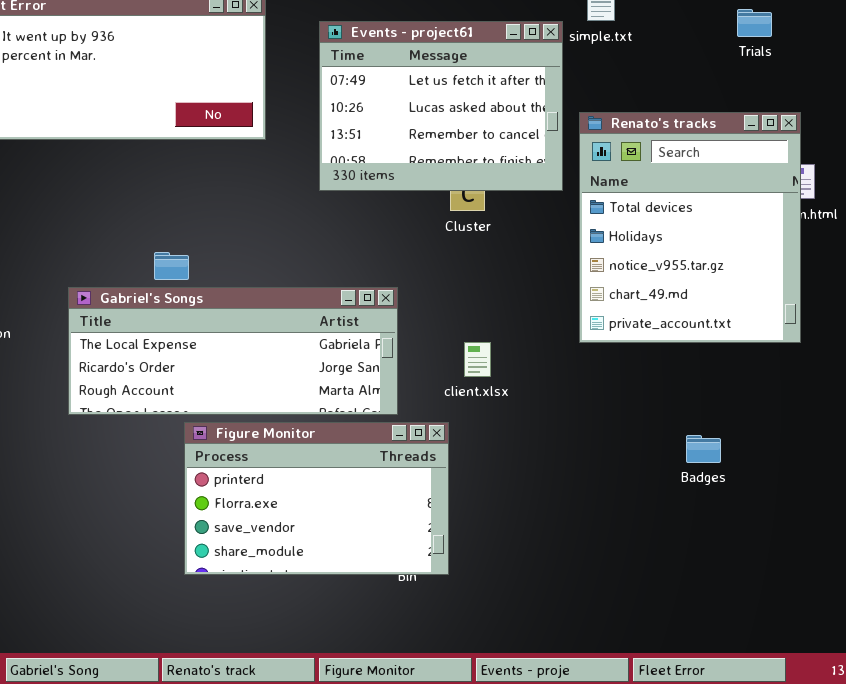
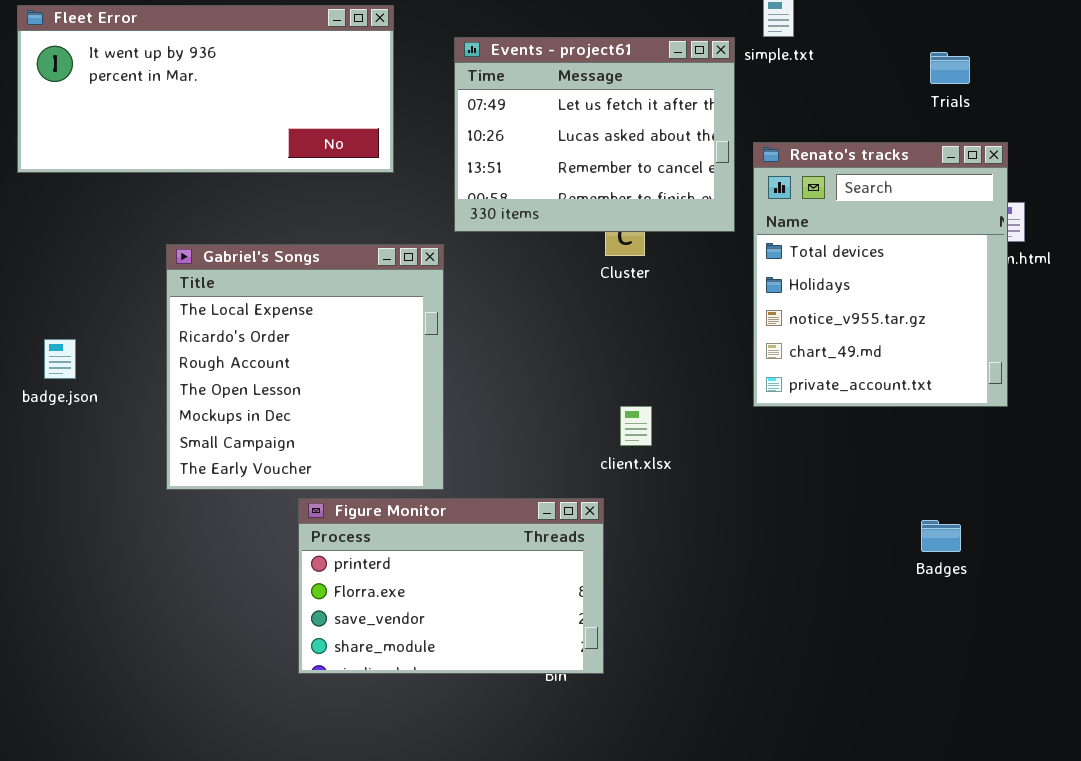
Trials: [737,9,772,37] -> [930,52,970,84], moved
Gabriel's Songs: [68,287,398,415] -> [166,244,444,490], resized
Badges: [686,435,721,463] -> [921,520,961,552], moved

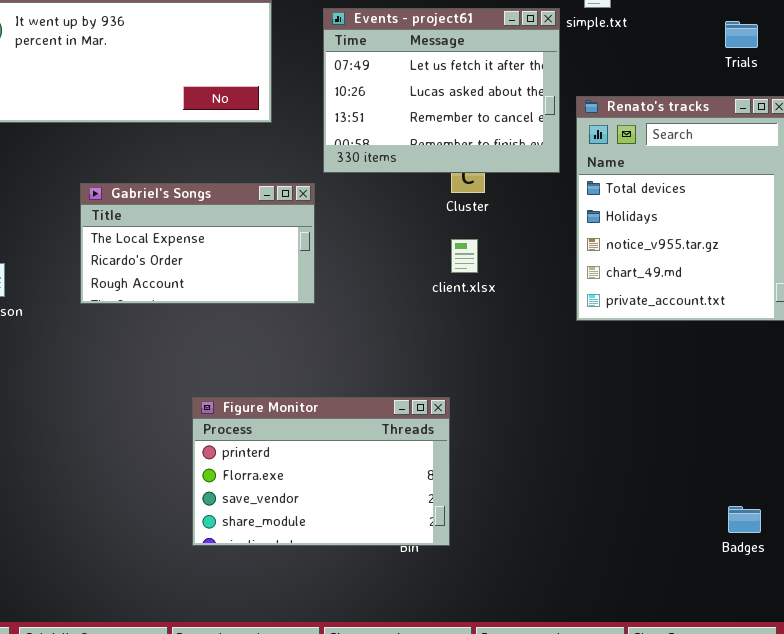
Gabriel's Songs: [166,244,444,490] -> [80,183,315,304], resized
client.xlsx: [620,406,652,446] -> [451,239,478,273], moved
Badges: [921,520,961,552] -> [728,506,761,533], moved

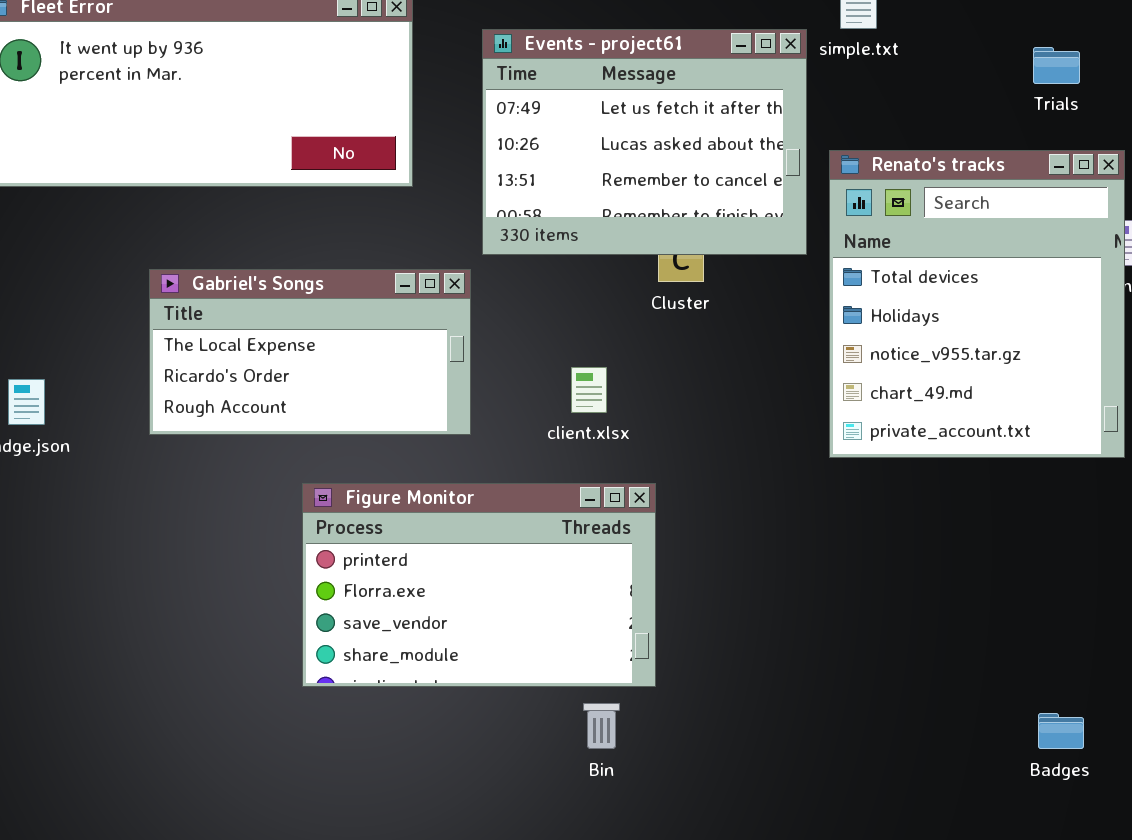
client.xlsx: [451,239,478,273] -> [571,367,607,413], moved
Figure Monitor: [192,397,450,546] -> [302,483,656,687], moved

